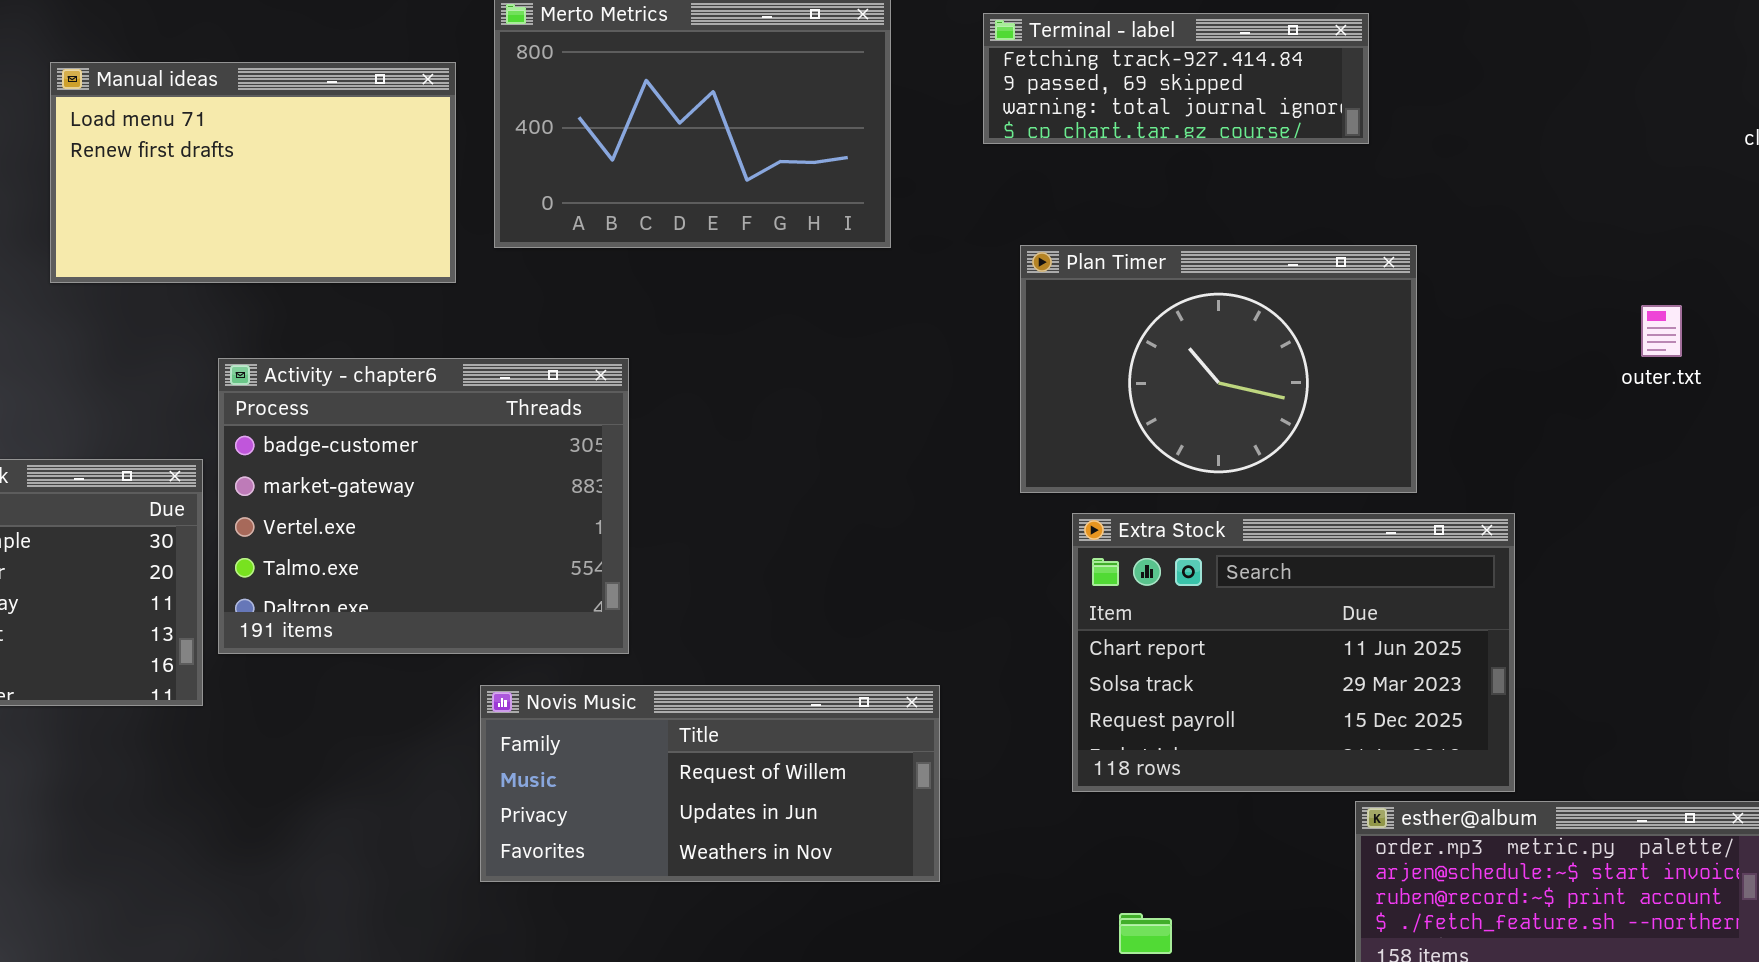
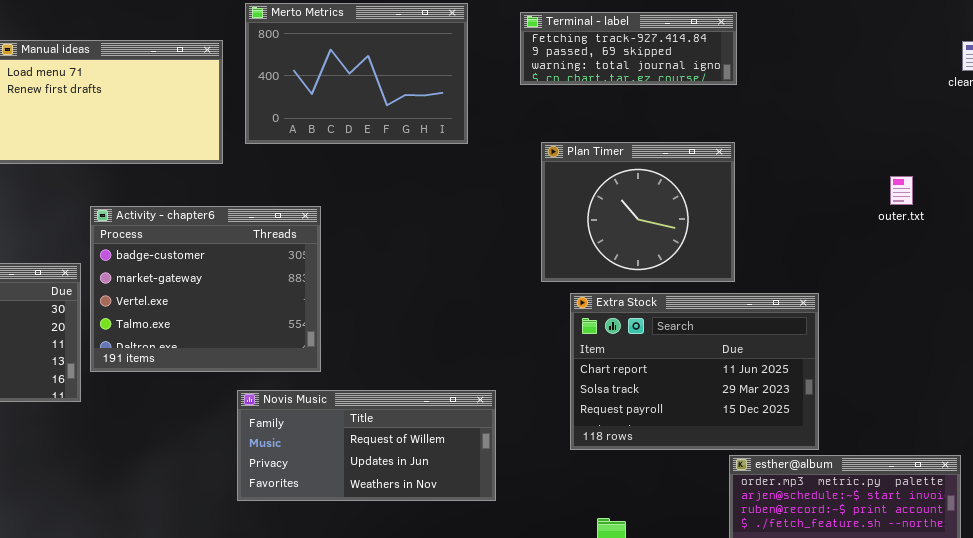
Plan Timer: [1020,245,1417,493] -> [541,142,735,282], resized

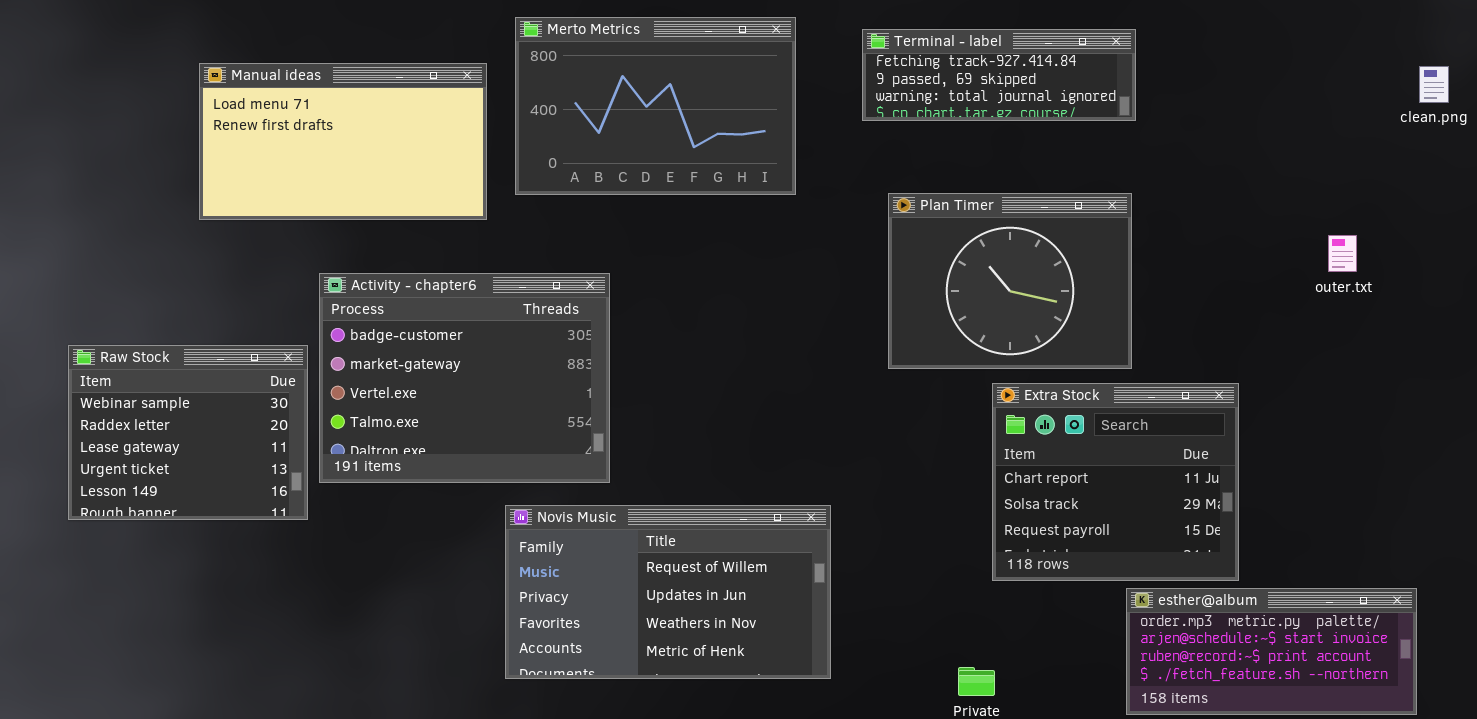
Extra Stock: [570,293,819,450] -> [992,383,1239,581], resized
Novis Music: [237,390,496,501] -> [505,505,831,679], resized

